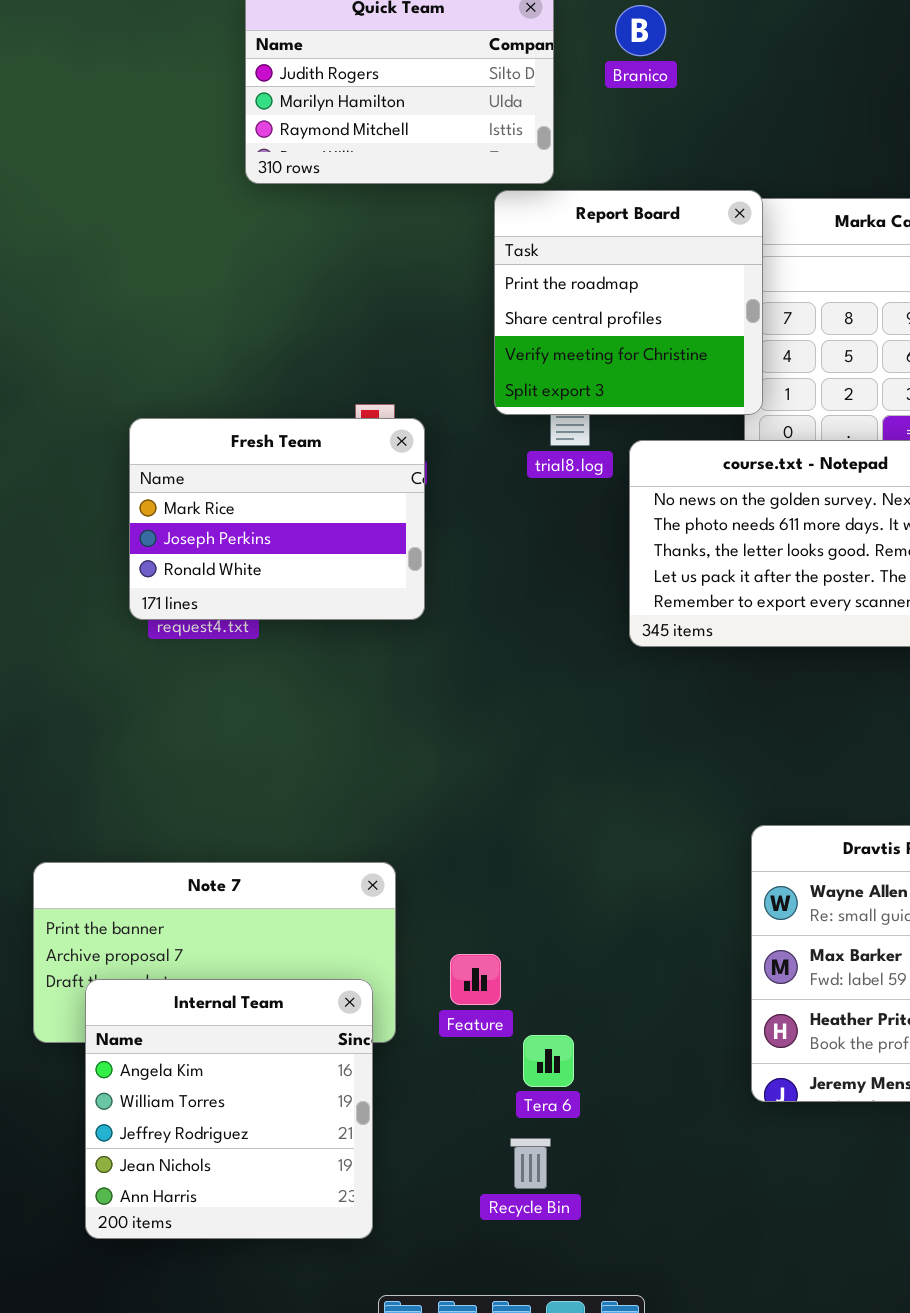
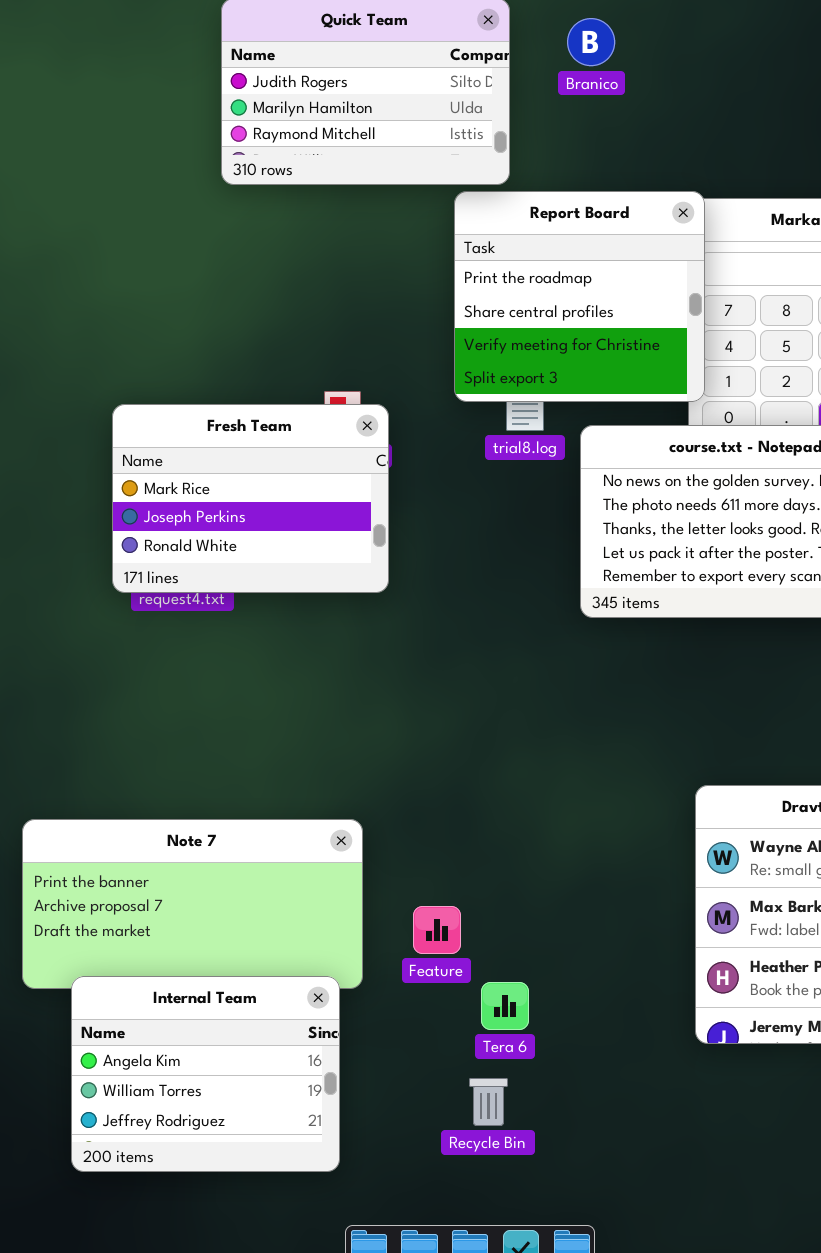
Internal Team: [85,979,373,1239] -> [71,976,340,1172], resized

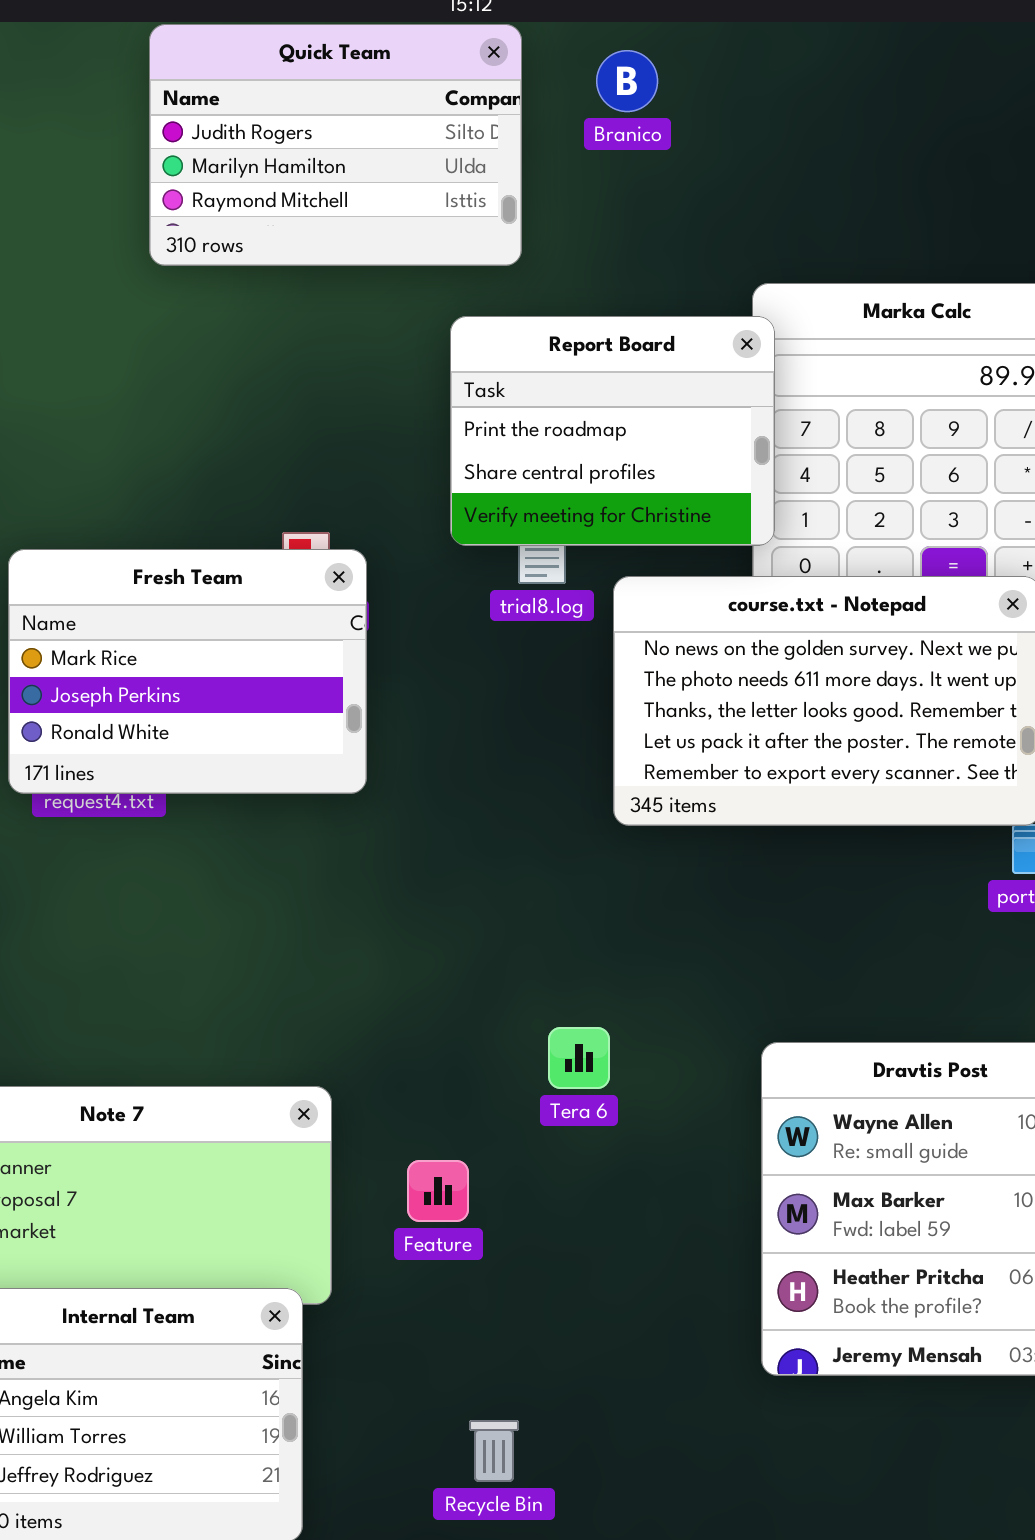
Report Board: [454,191,705,402] -> [450,316,775,546], resized
Feature: [413,906,461,954] -> [407,1160,469,1222], moved
Tera 6: [481,982,529,1030] -> [548,1027,610,1089], moved

